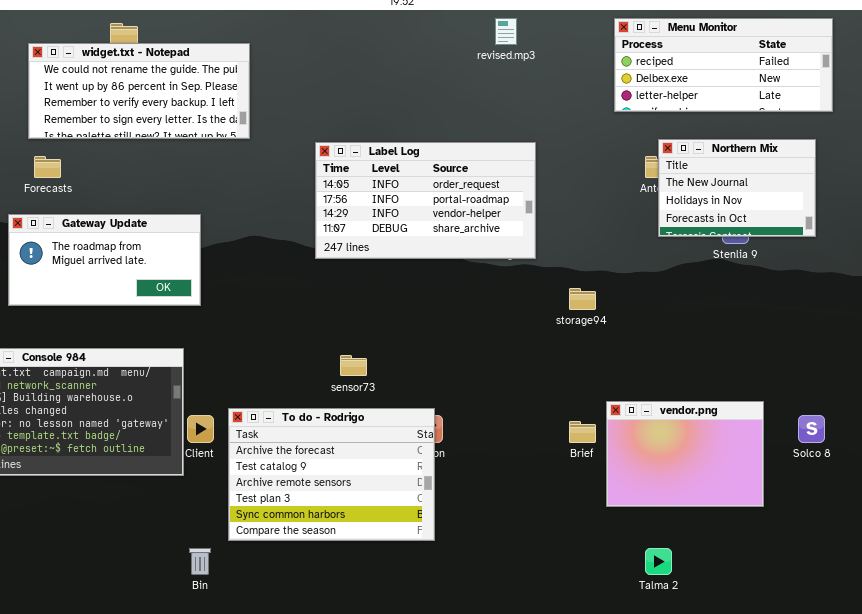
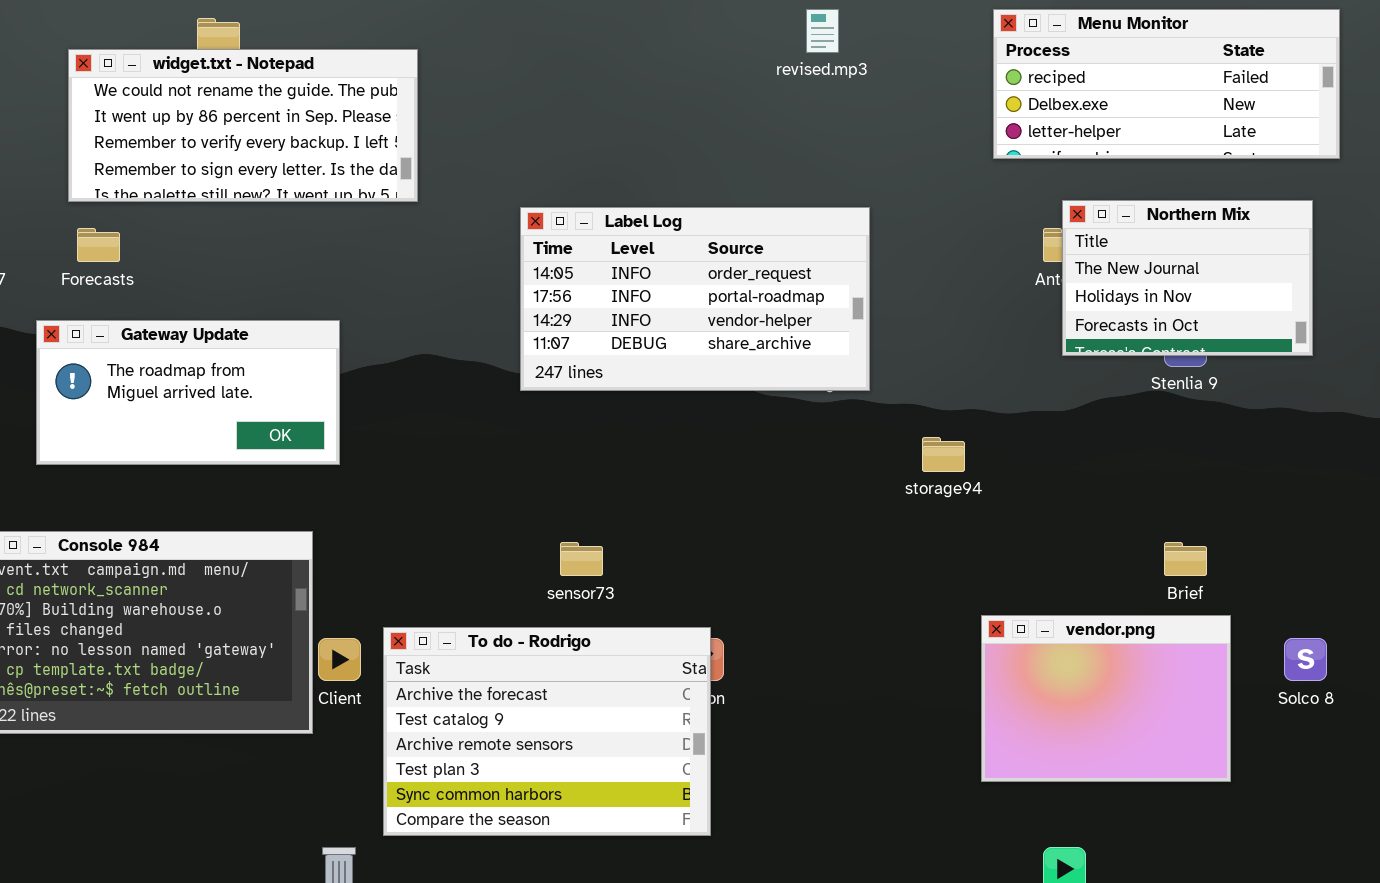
Brief: [569,421,596,443] -> [1164,542,1207,576], moved

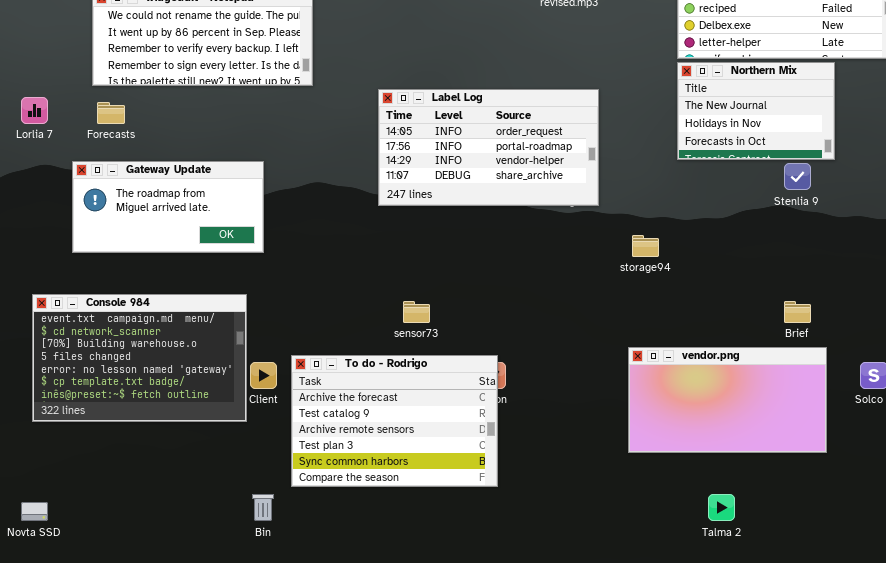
Northern Mix: [1062,200,1313,356] -> [677,62,835,160], moved
vendor.png: [981,615,1231,782] -> [628,347,827,453], resized

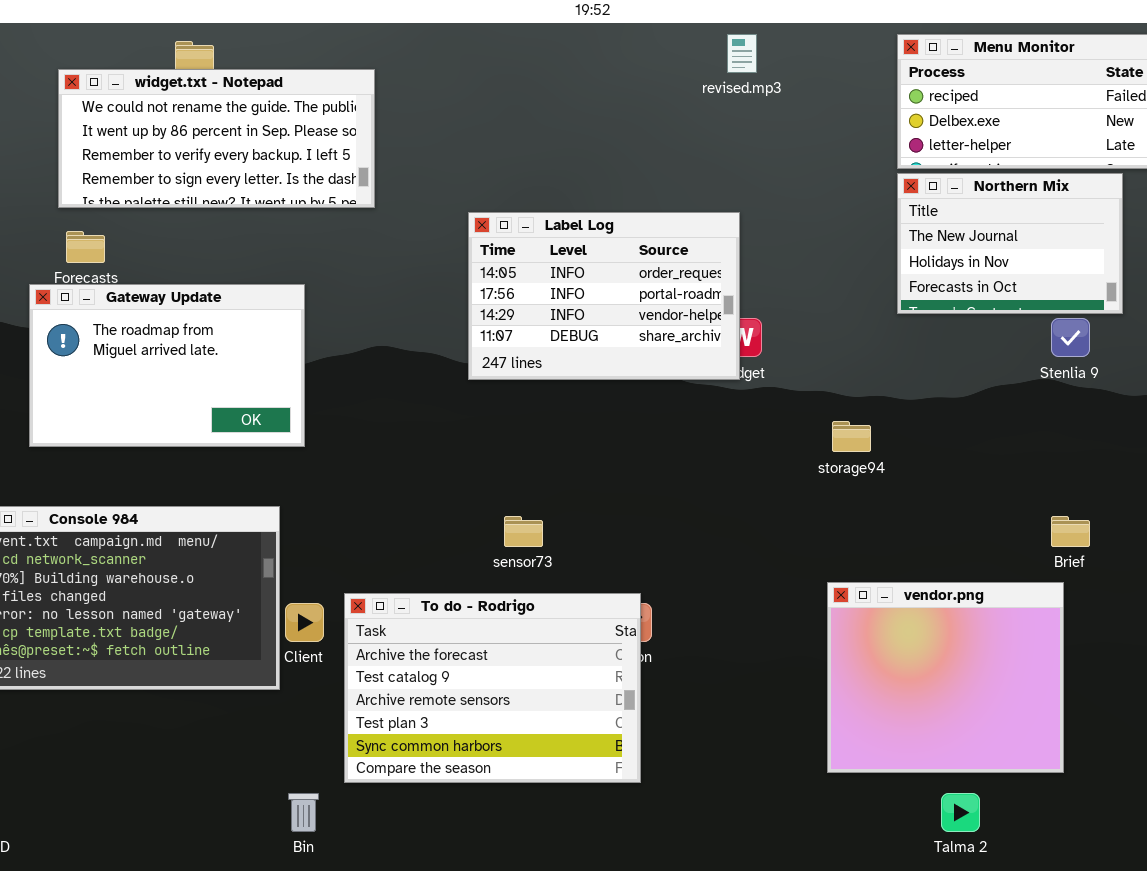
Label Log: [378,89,599,206] -> [468,212,740,380], resized
Gateway Update: [72,161,264,253] -> [29,284,305,447], resized
vendor.png: [628,347,827,453] -> [827,582,1064,773], resized

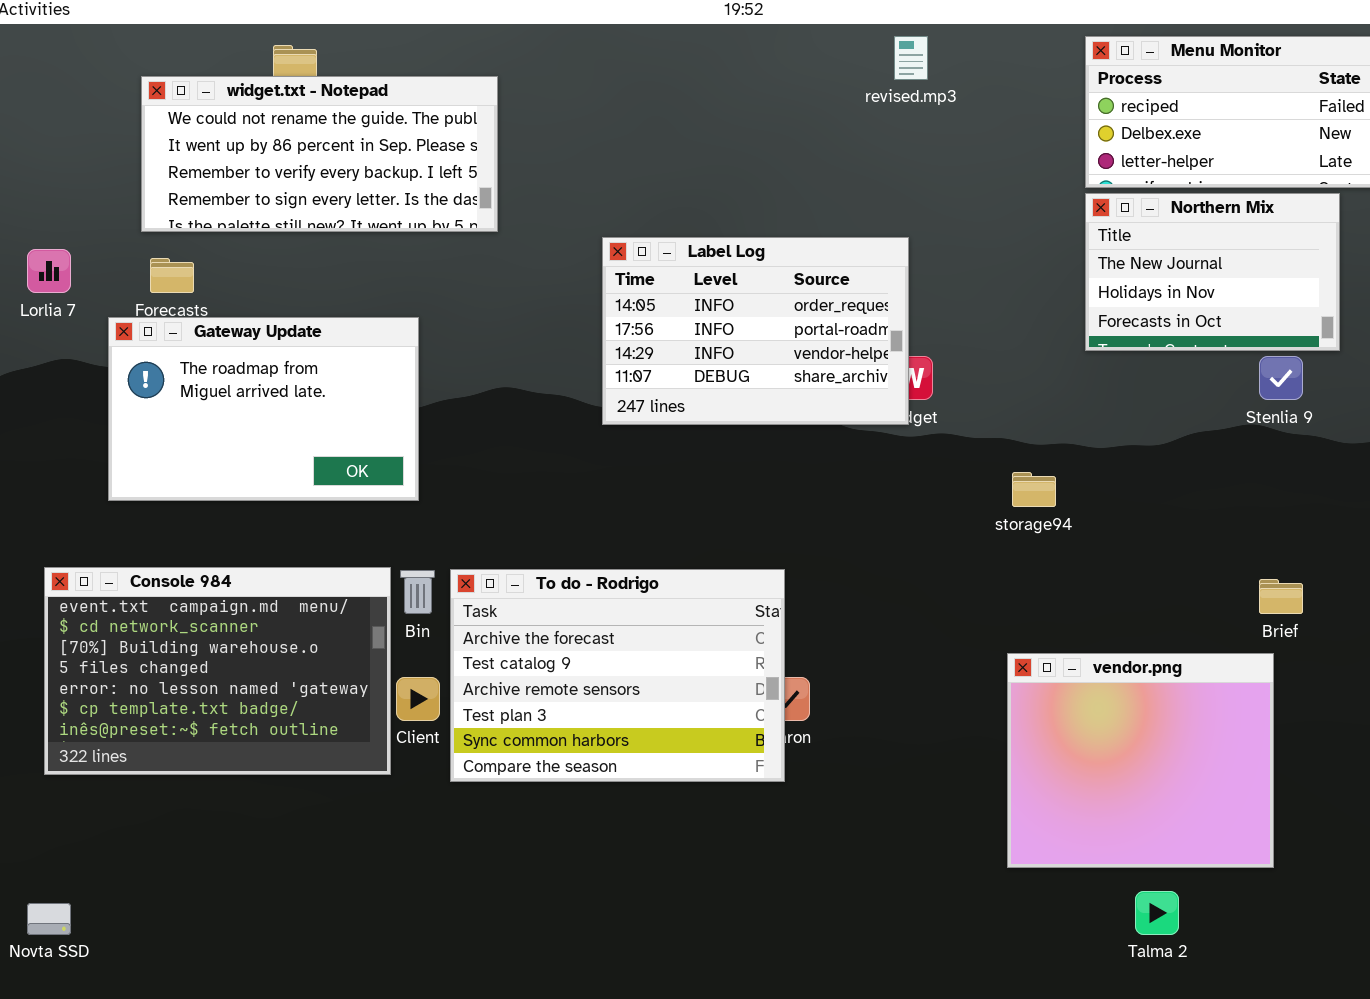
To do - Rodrigo: [344,593,641,783] -> [450,569,785,782], moved
Bin: [288,793,319,832] -> [400,570,435,614], moved

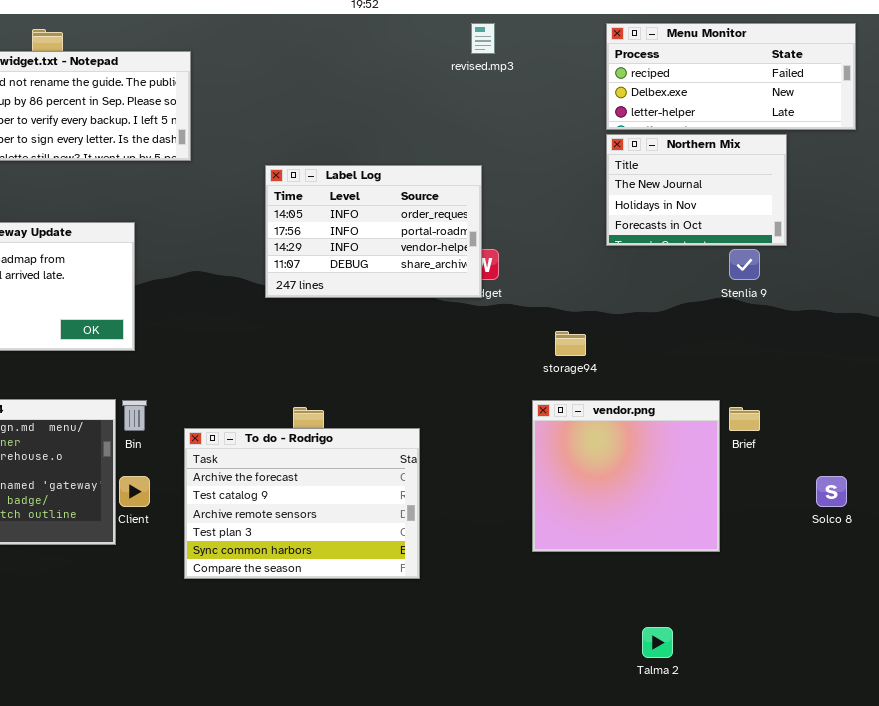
To do - Rodrigo: [450,569,785,782] -> [184,428,420,579], moved
vendor.png: [1007,653,1274,868] -> [532,400,720,552], moved

